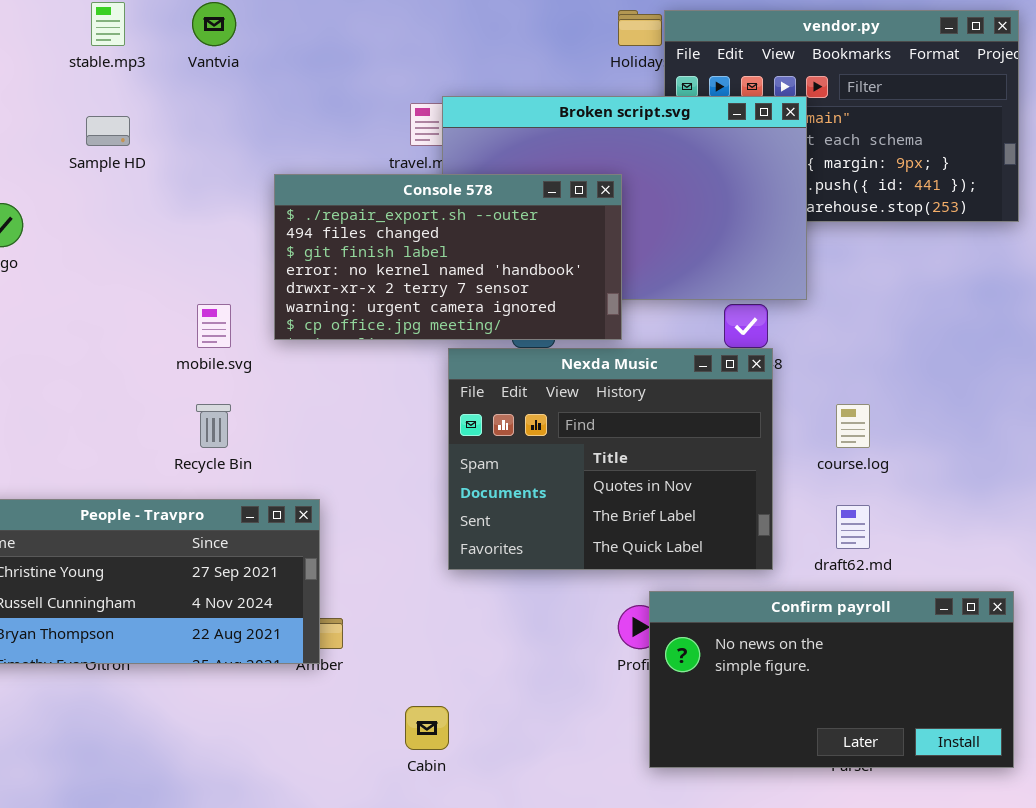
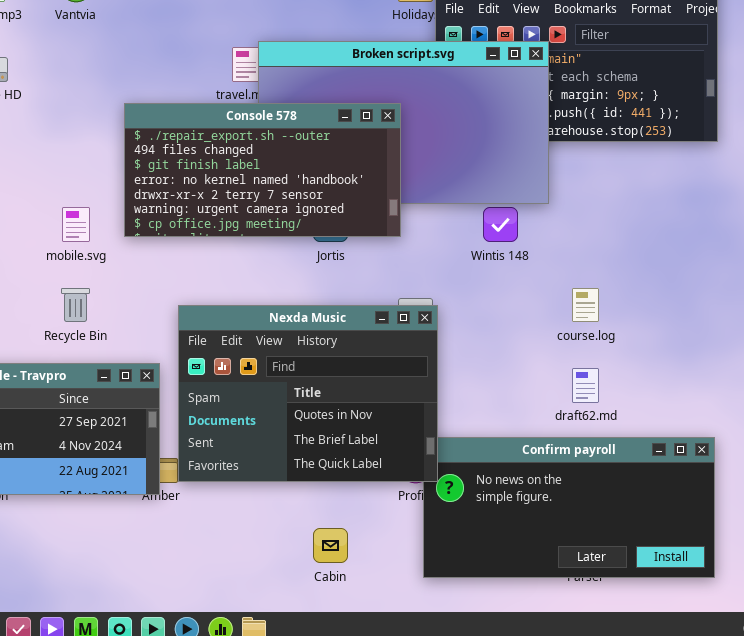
Nexda Music: [448,348,773,570] -> [178,305,438,482], moved
Cabin: [405,706,449,750] -> [313,528,348,563], moved

